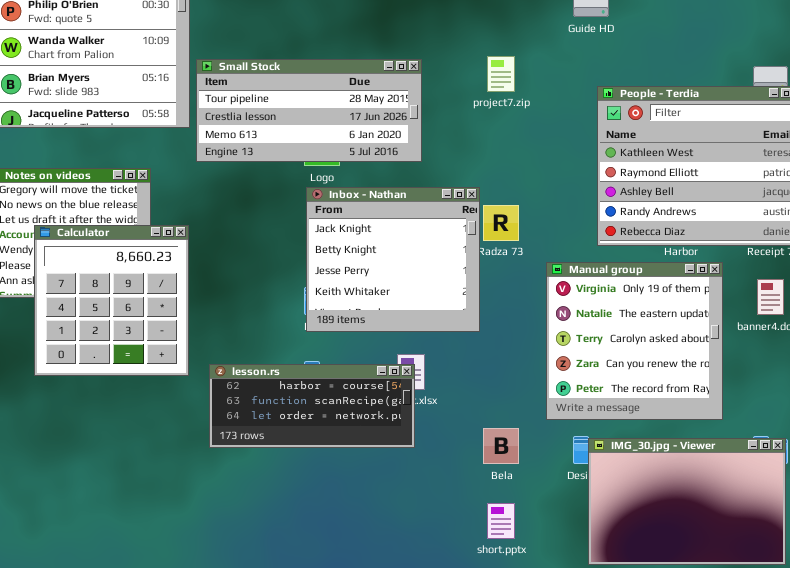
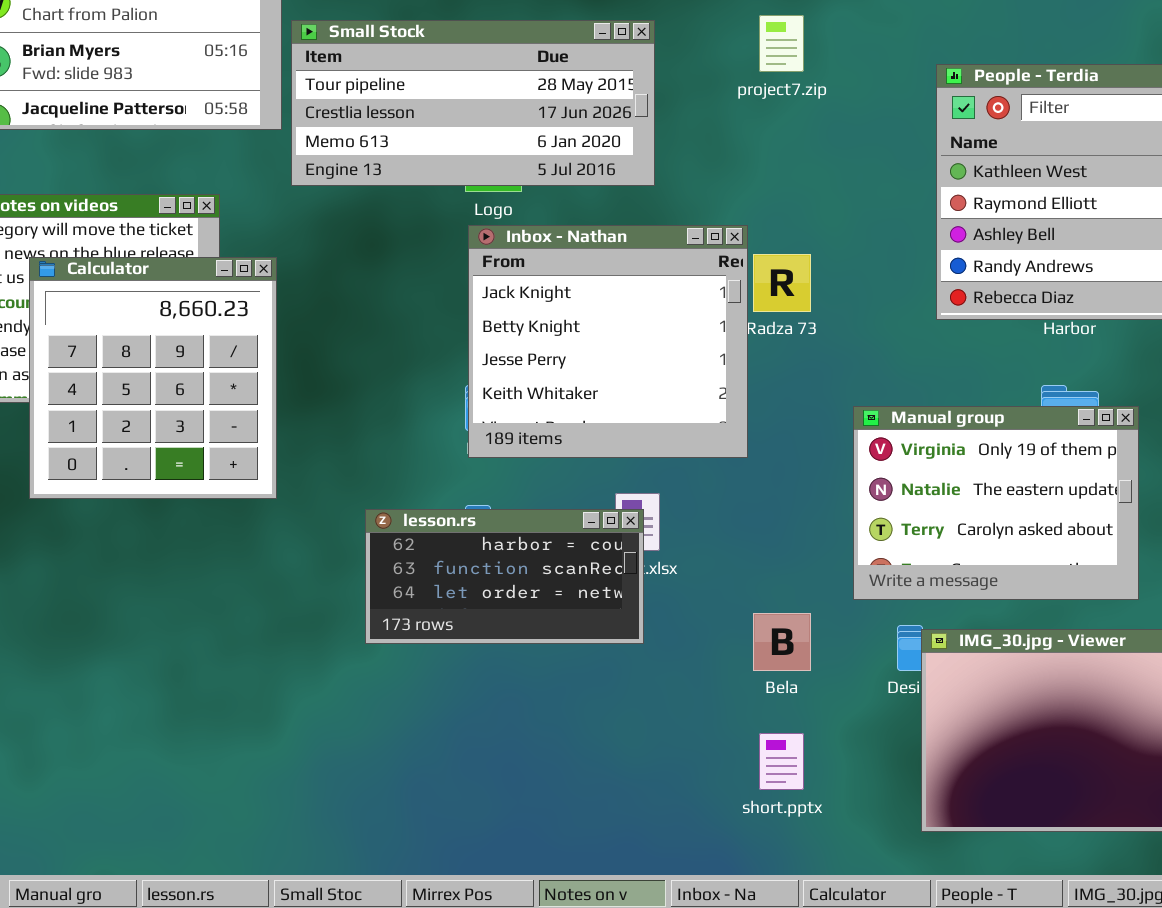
Calculator: [34,225,189,376] -> [29,257,277,499], moved
Manual group: [546,262,723,420] -> [853,406,1139,600], resized
lesson.rs: [209,364,415,448] -> [365,509,644,644], resized

